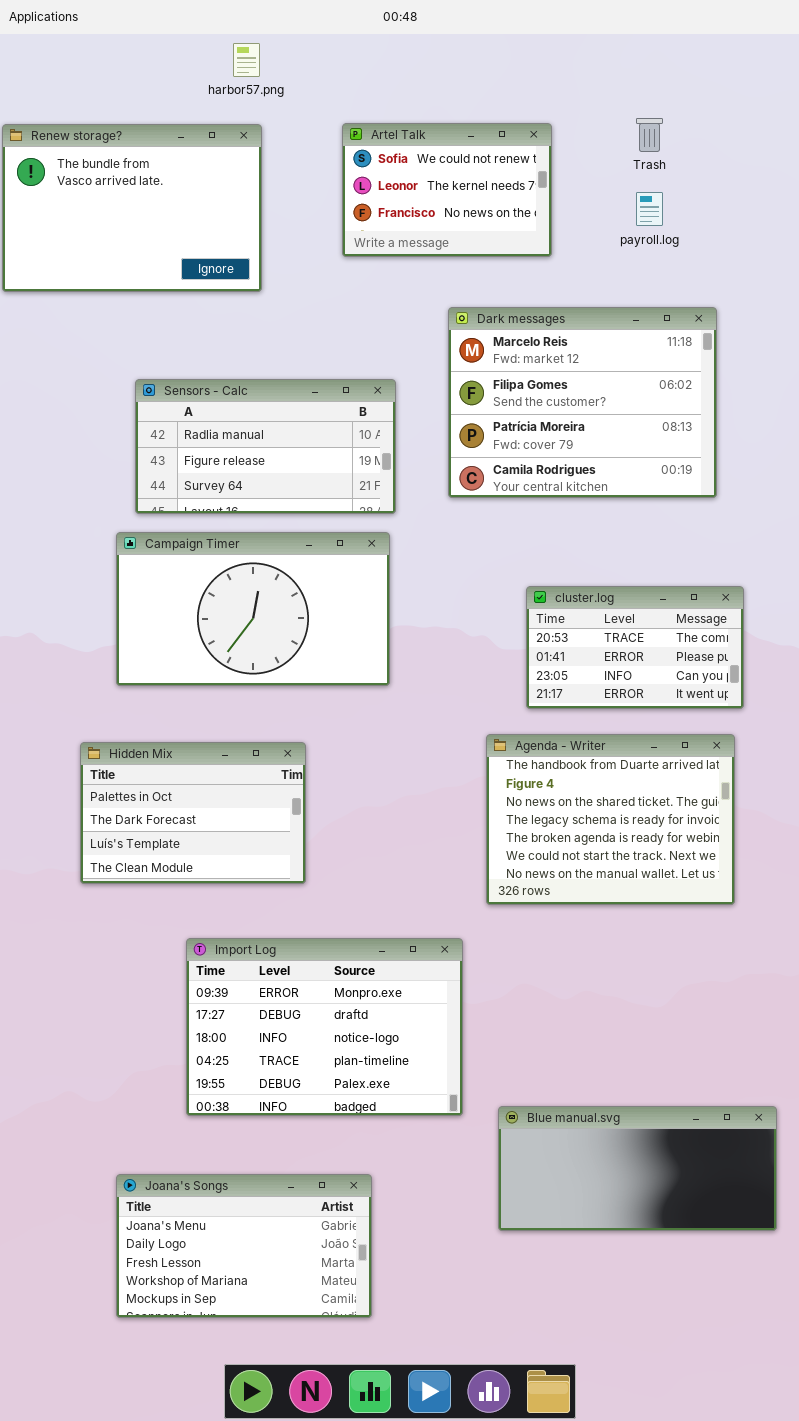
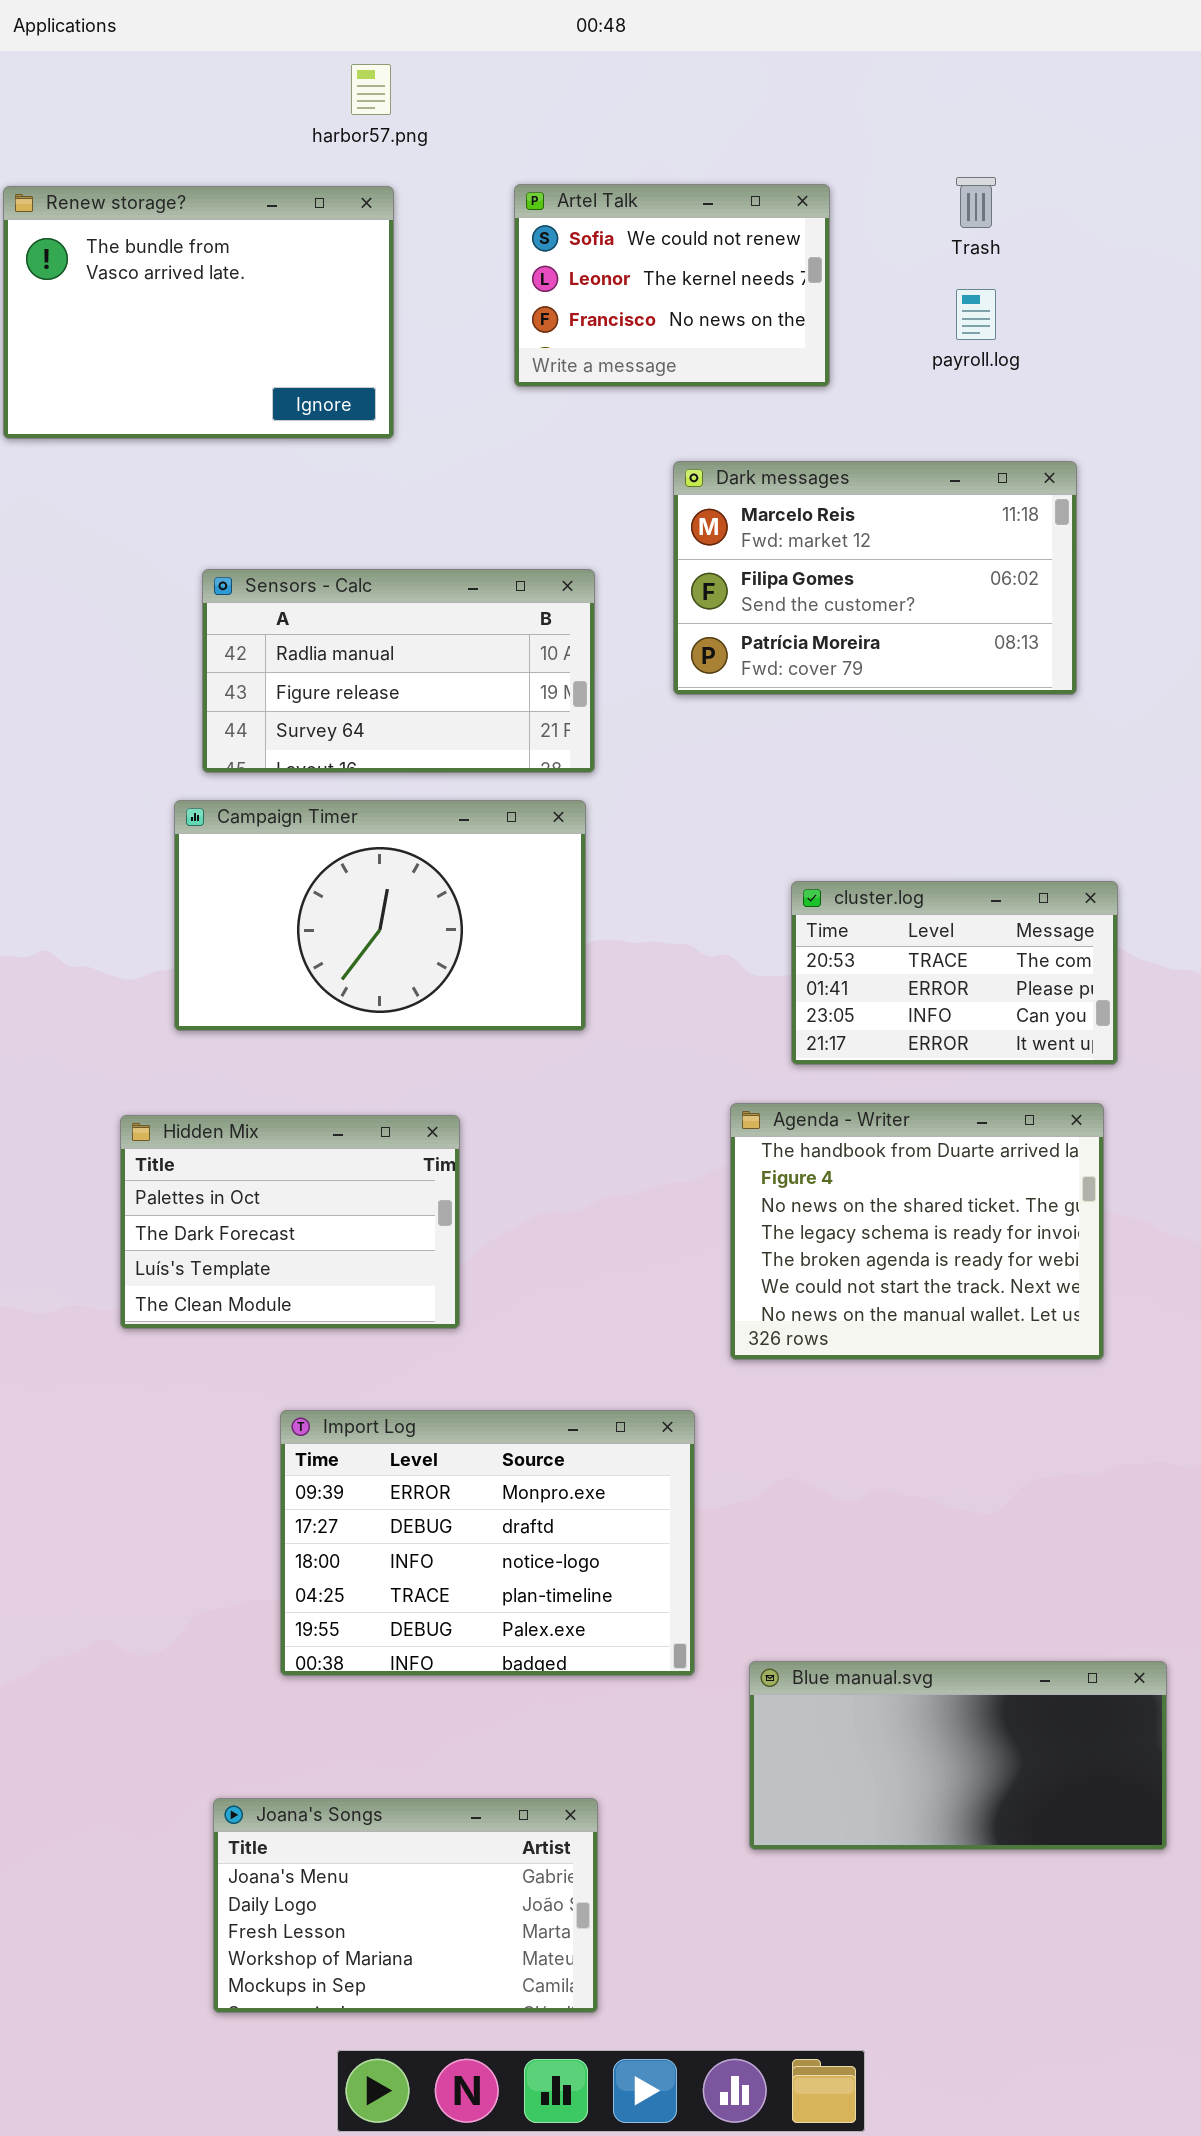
Dark messages: [448,307,717,498] -> [673,461,1077,695], resized
Joana's Songs: [116,1174,372,1318] -> [213,1798,598,2013], moved

